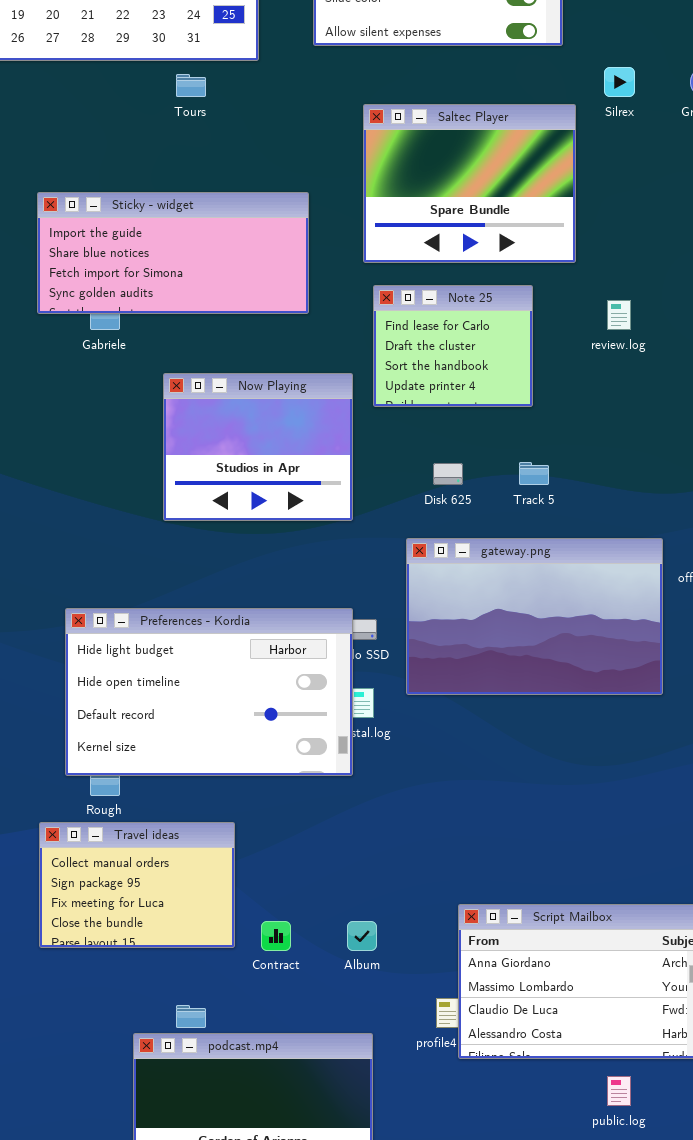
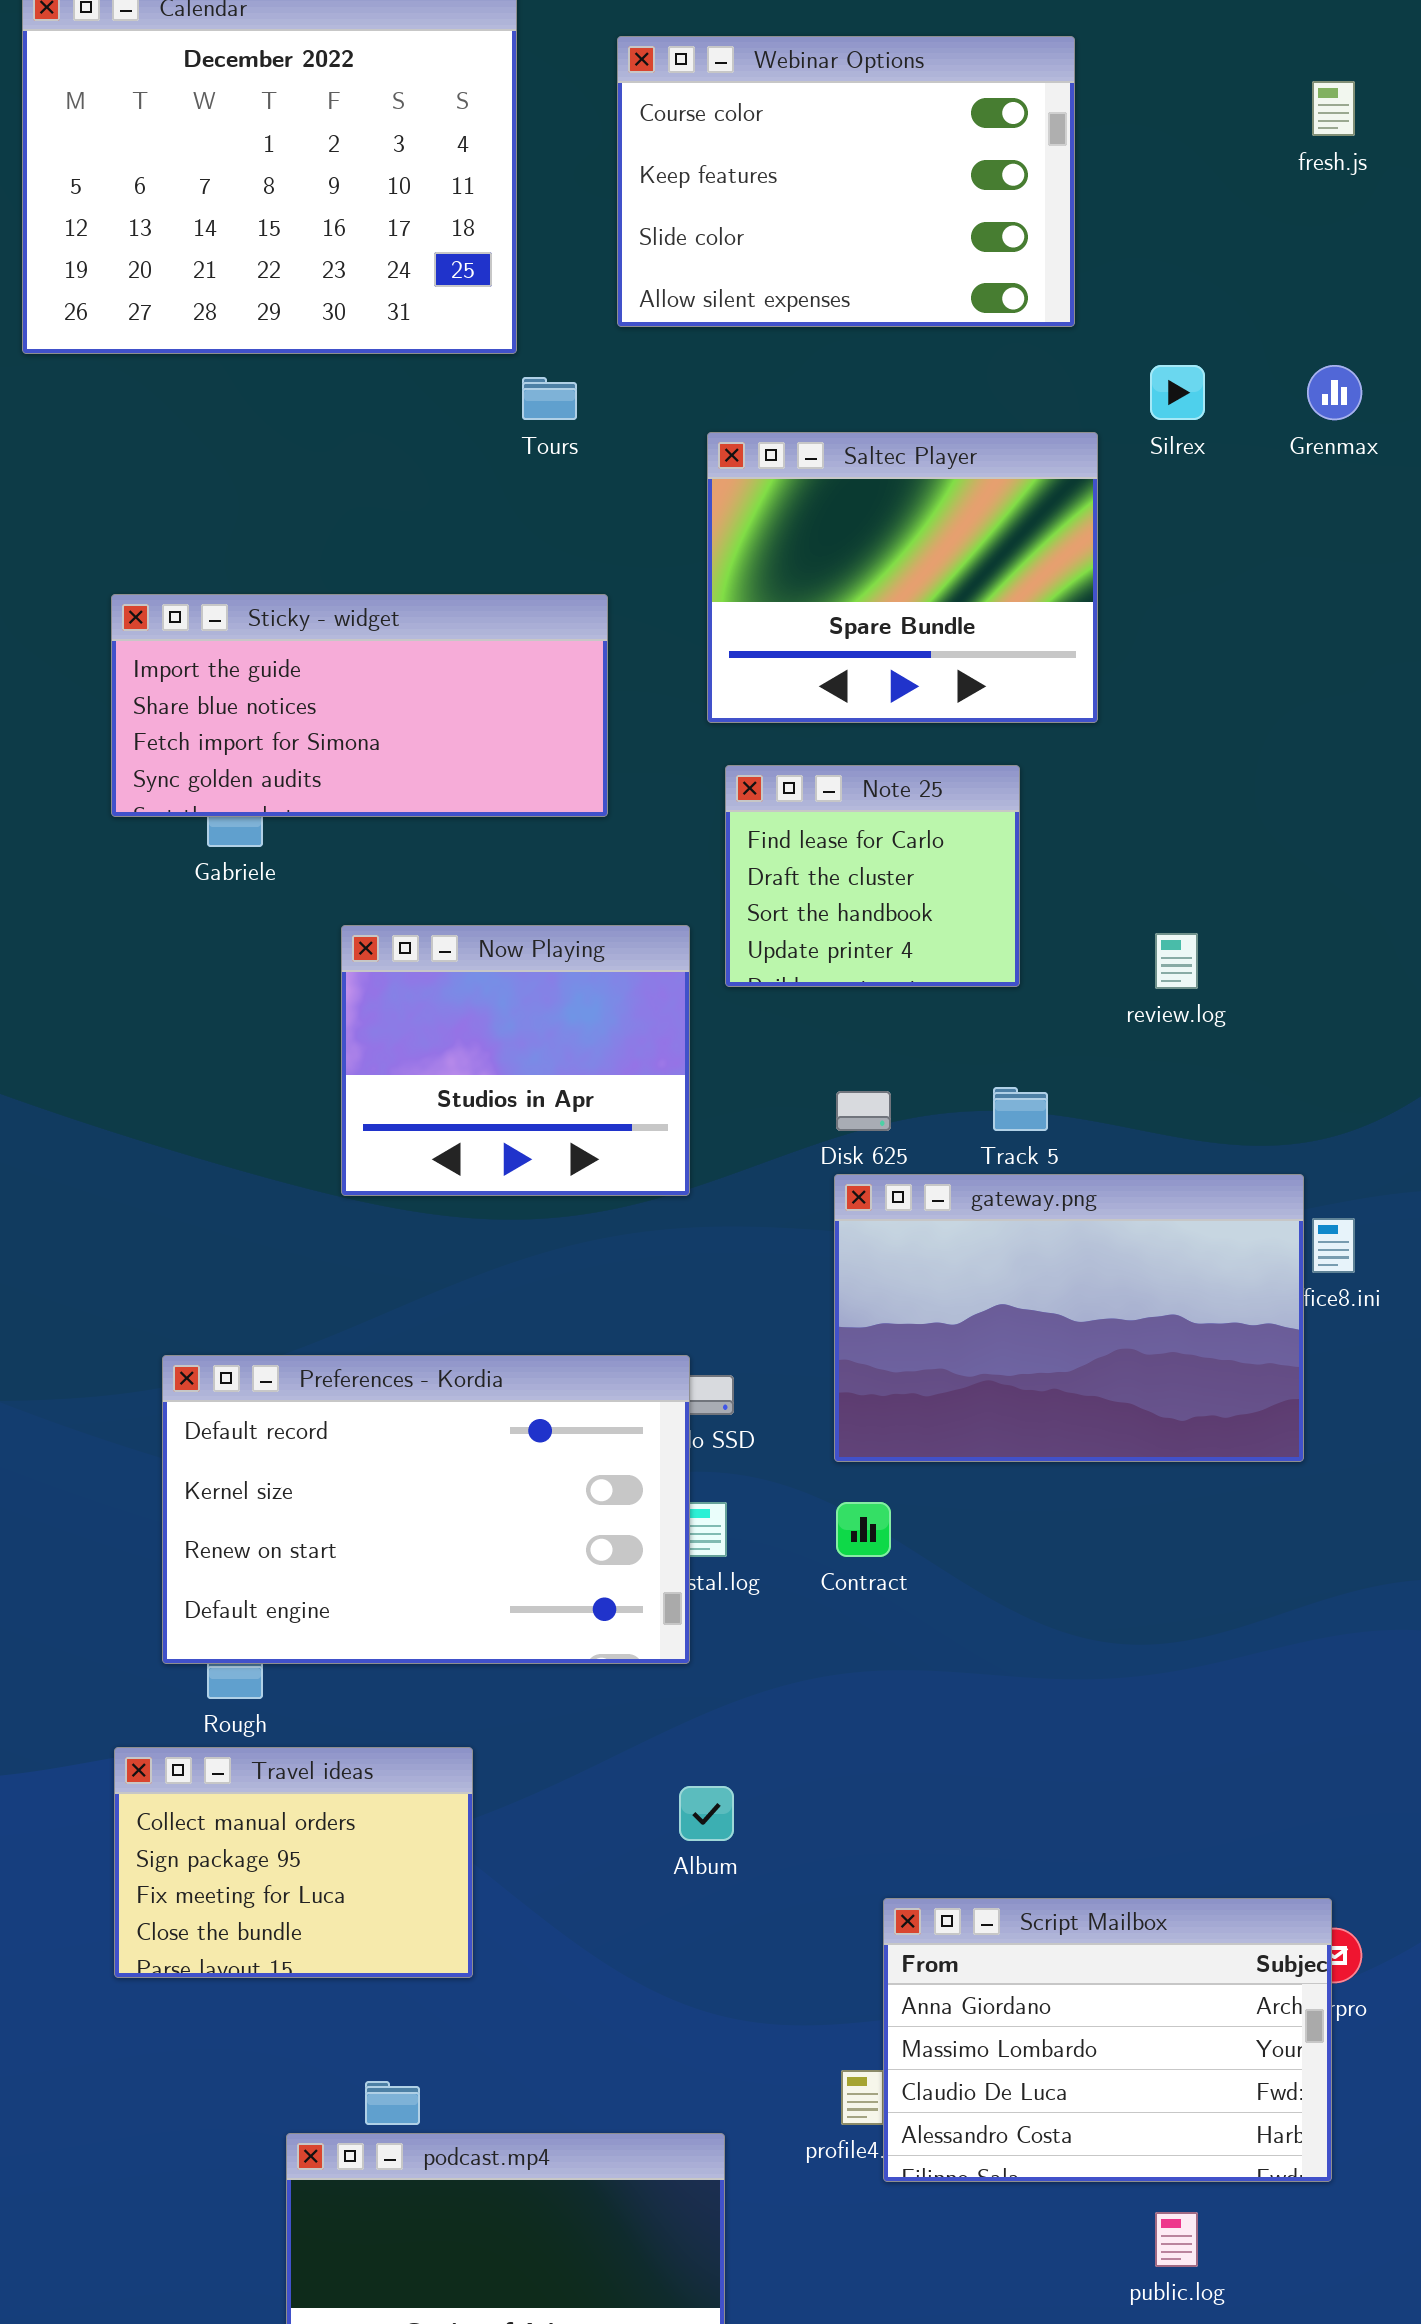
Tours: [176,74,206,97] -> [522,377,577,420], moved
review.log: [607,300,631,330] -> [1155,933,1198,989], moved
gateway.png: [406,538,663,695] -> [834,1174,1304,1462], moved
Preferences - Kordia: [65,608,353,776] -> [162,1355,690,1664], scrolled down 2 rows
Contract: [261,921,291,951] -> [836,1502,891,1557], moved
Album: [347,921,377,951] -> [679,1786,734,1841], moved

